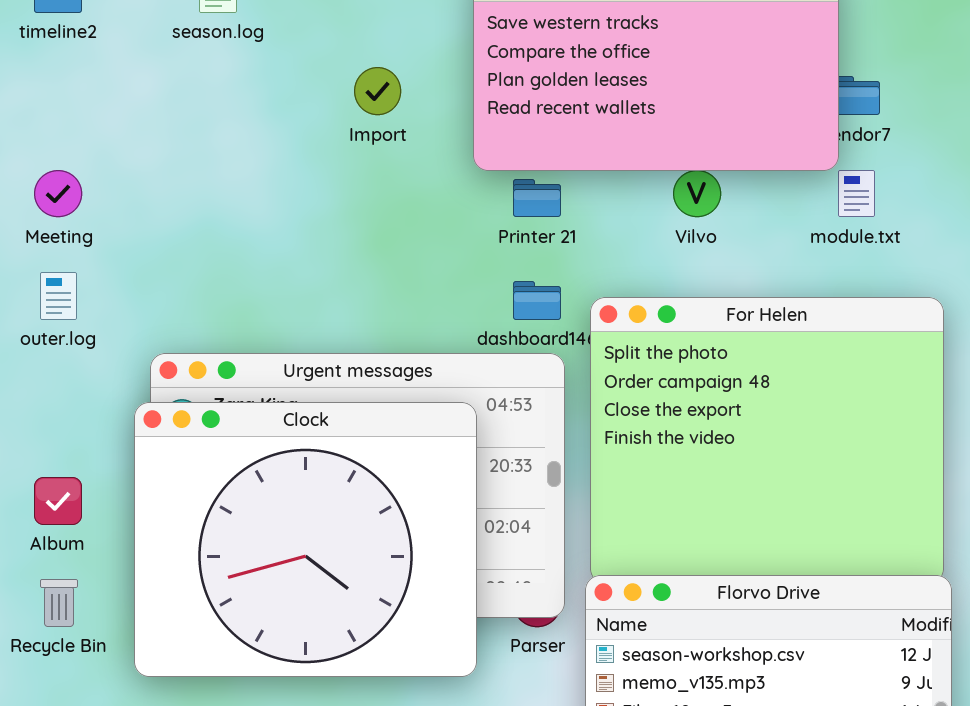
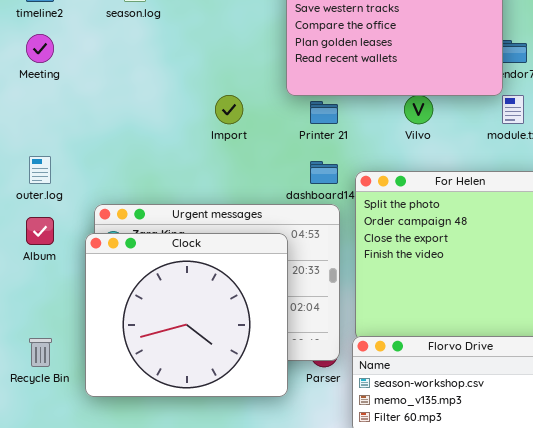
Import: [354,67,401,115] -> [215,95,243,124], moved
Meeting: [34,170,82,217] -> [26,34,54,63], moved
Album: [34,477,82,525] -> [26,217,54,245], moved

